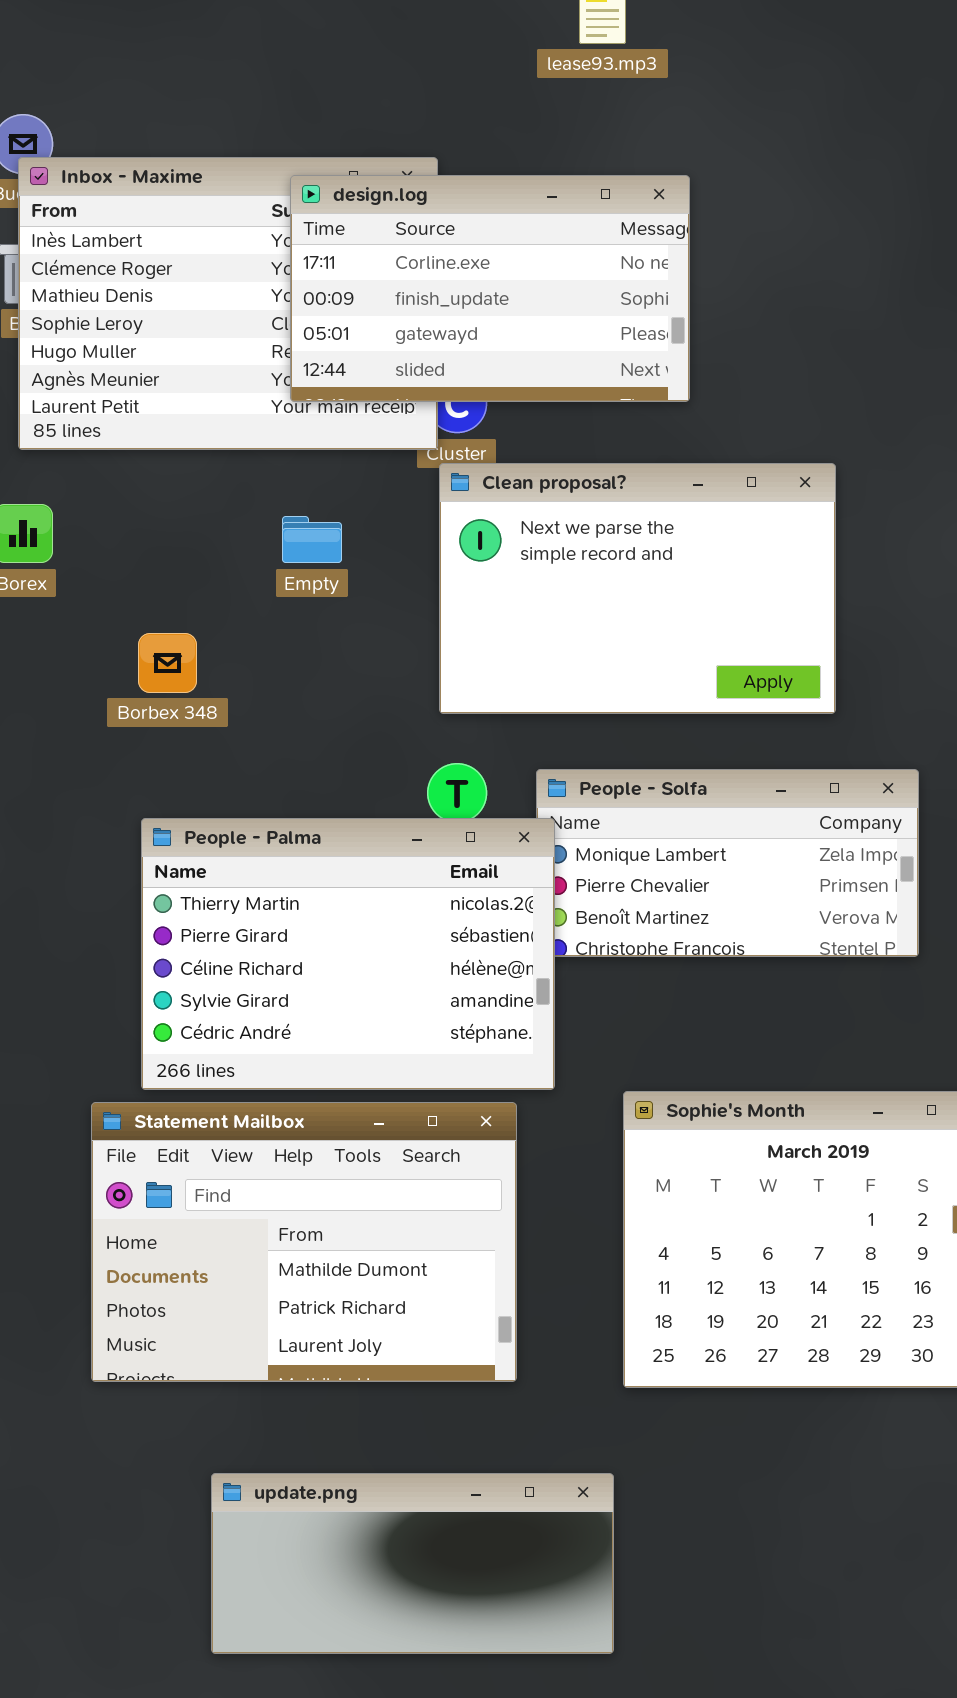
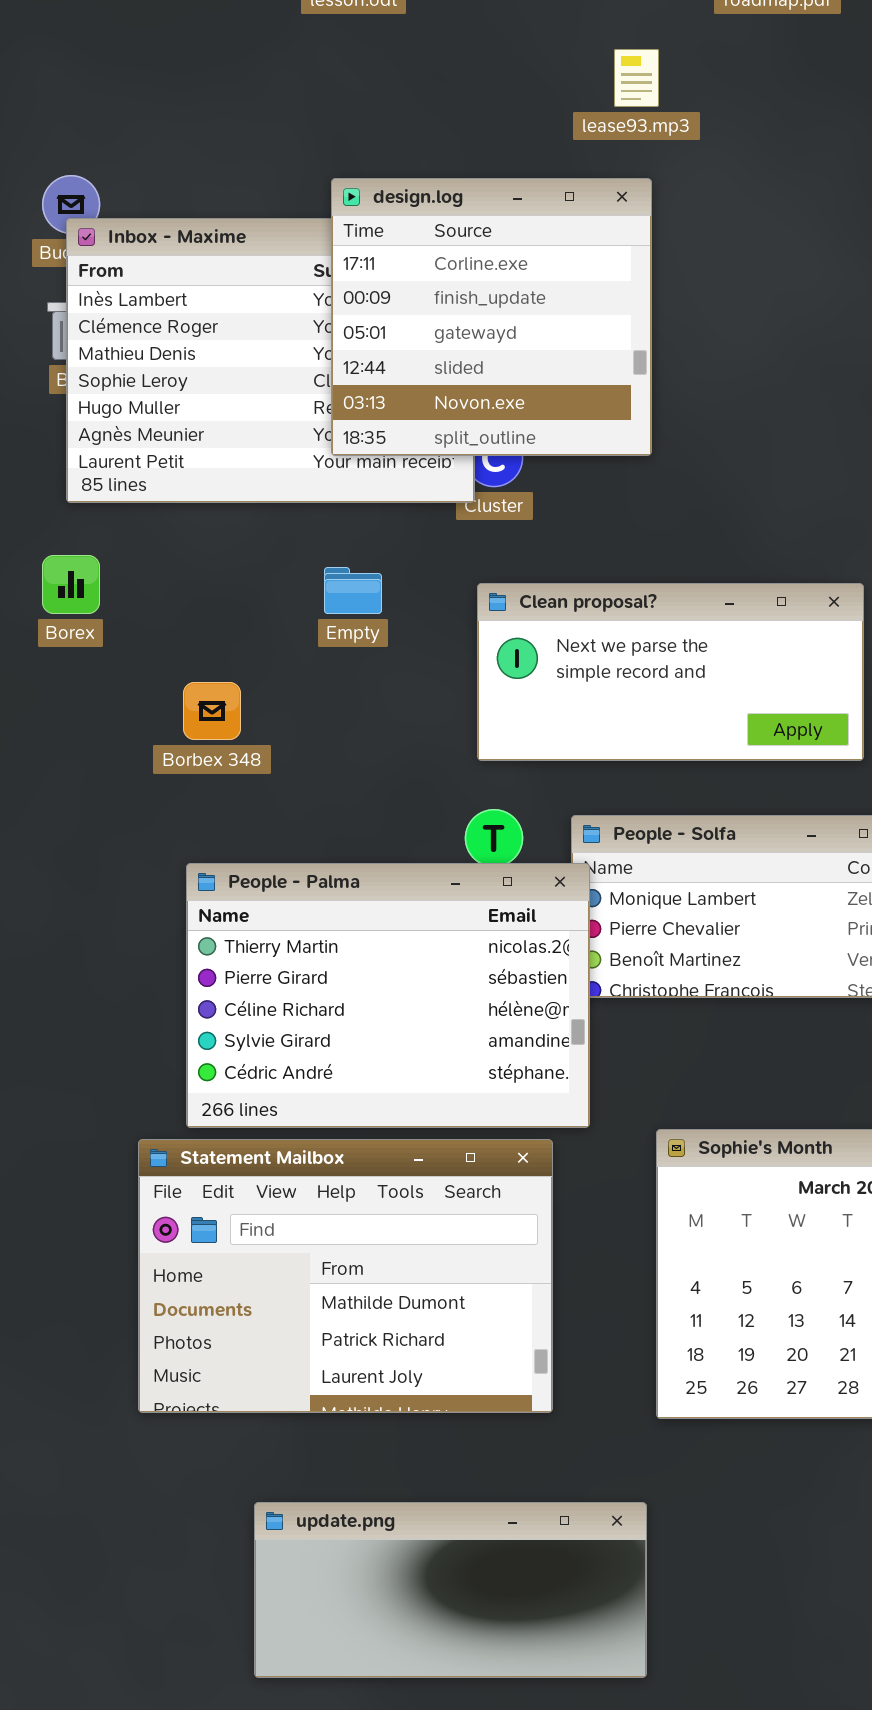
design.log: [290,175,690,402] -> [331,178,652,456], resized
Clean proposal?: [439,463,836,714] -> [477,583,864,761], resized

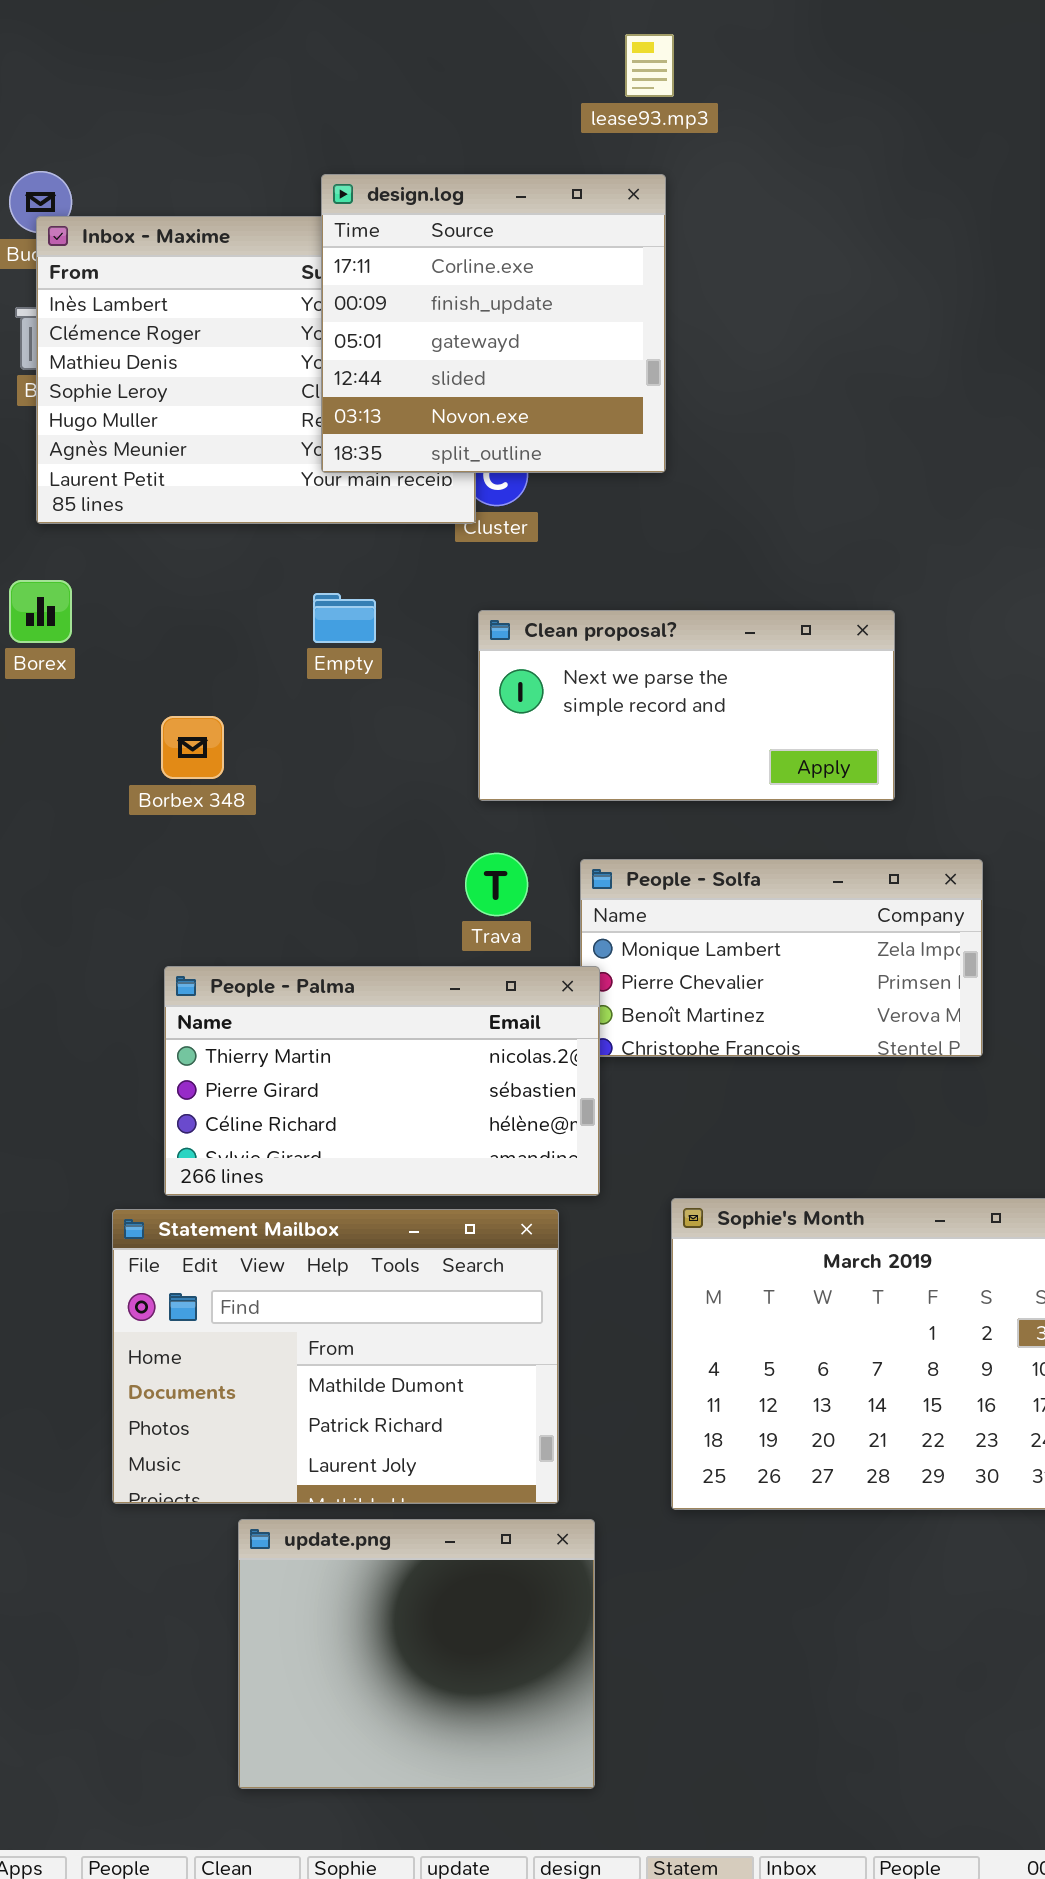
People - Palma: [186,863,590,1128] -> [164,966,600,1196], resized
update.png: [254,1502,647,1678] -> [238,1519,595,1789], resized

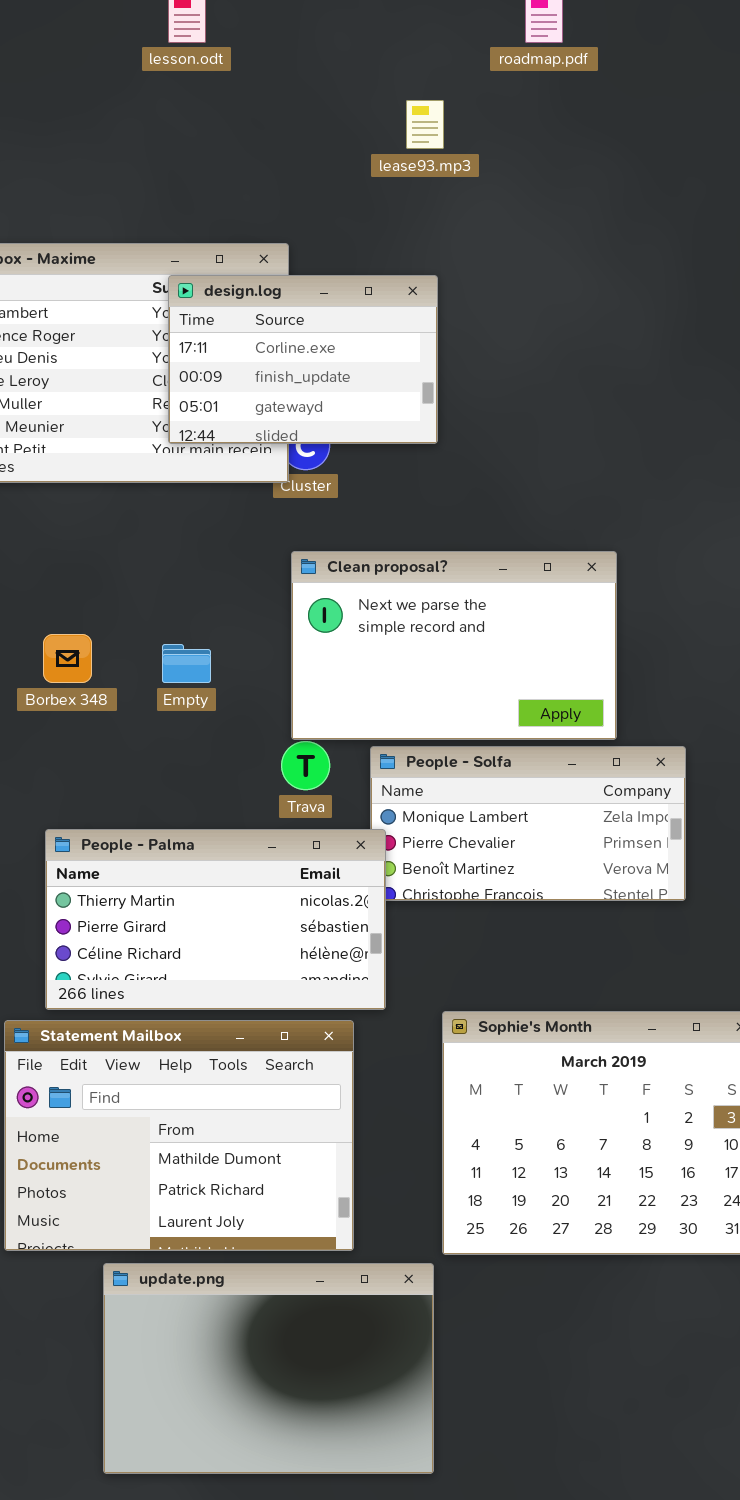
design.log: [321,174,666,473] -> [168,275,438,444], resized
Empty: [313,593,376,643] -> [162,644,211,683], moved
Clean proposal?: [478,610,895,801] -> [291,551,617,740], resized
update.png: [238,1519,595,1789] -> [103,1263,434,1474], resized

